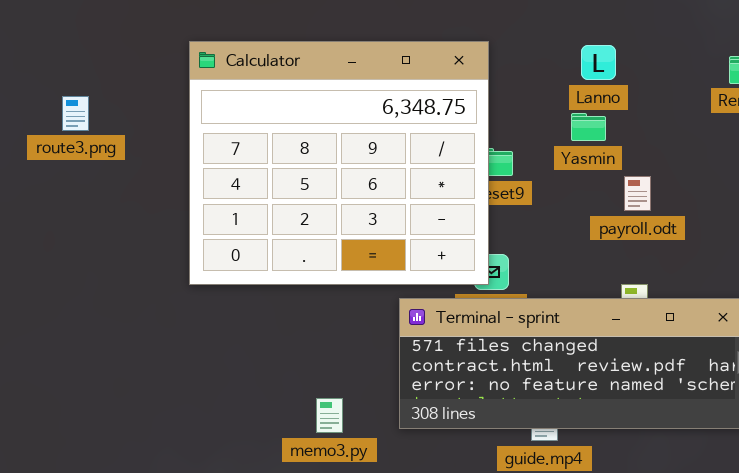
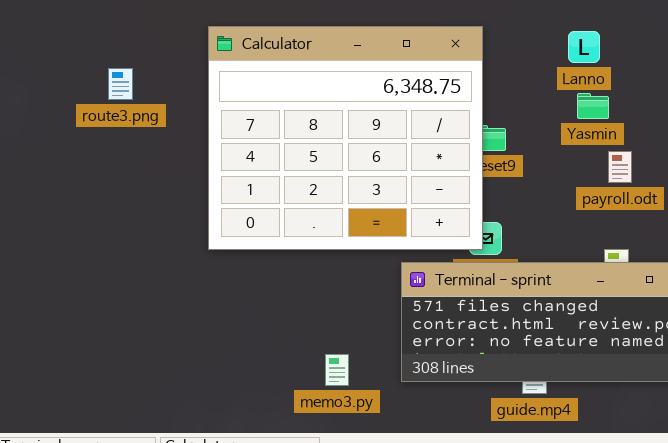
route3.png: [62,96,89,131] -> [108,68,133,100], moved
Yasmin: [571,113,606,141] -> [577,93,609,119], moved

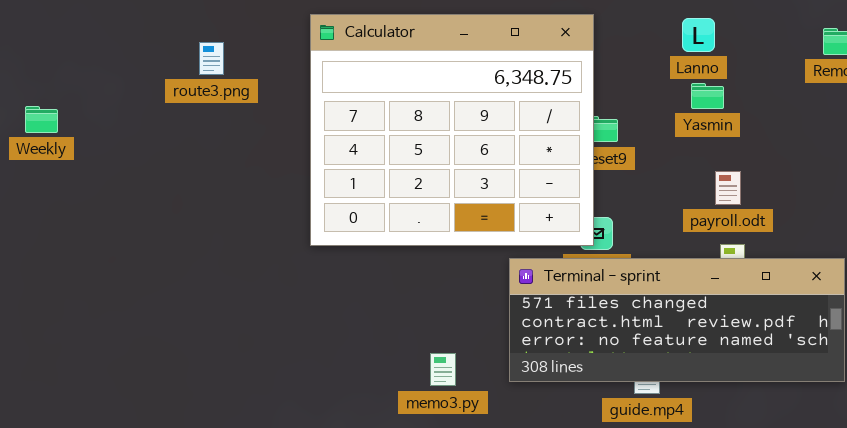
route3.png: [108,68,133,100] -> [199,42,224,75], moved
payroll.odt: [608,151,632,183] -> [715,171,741,205], moved

